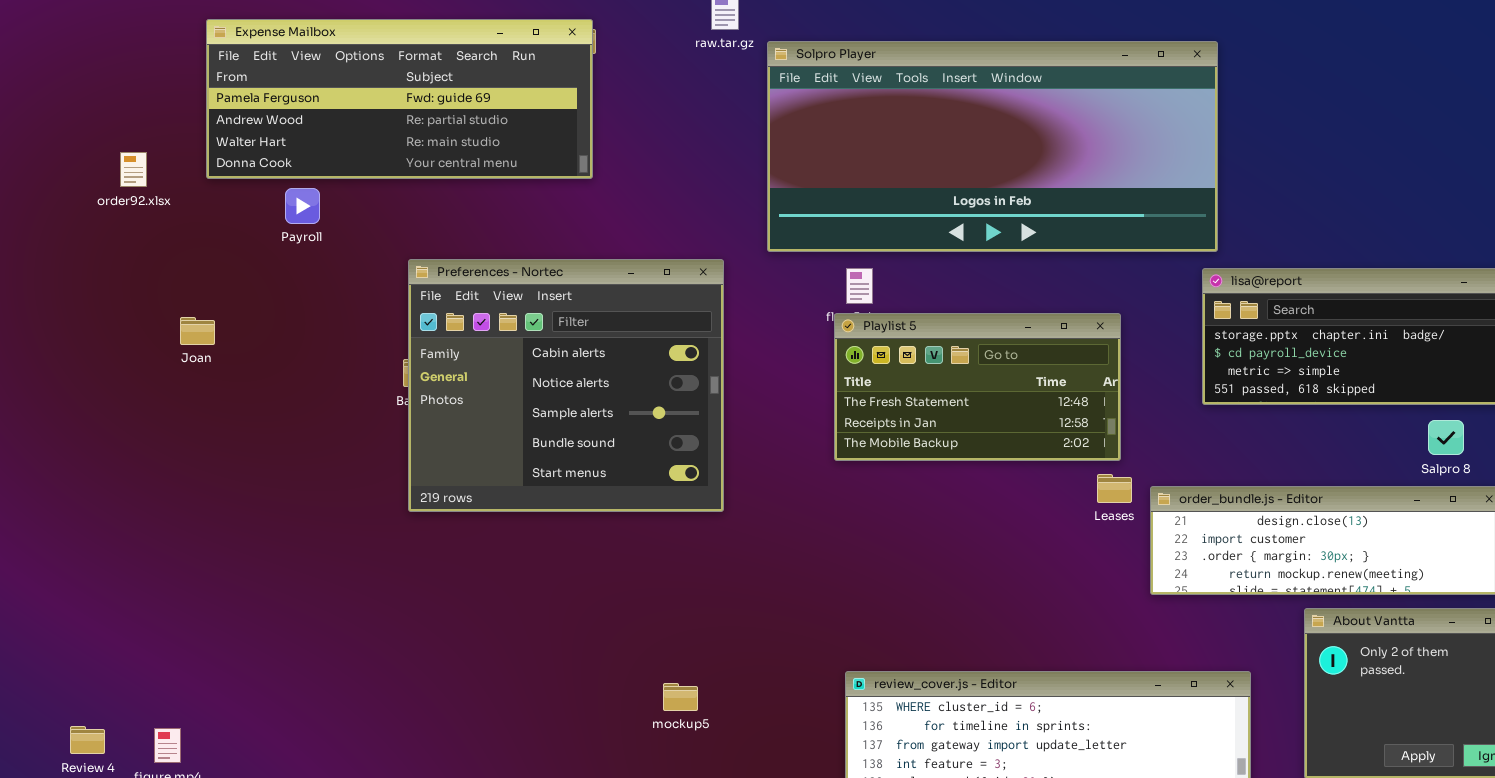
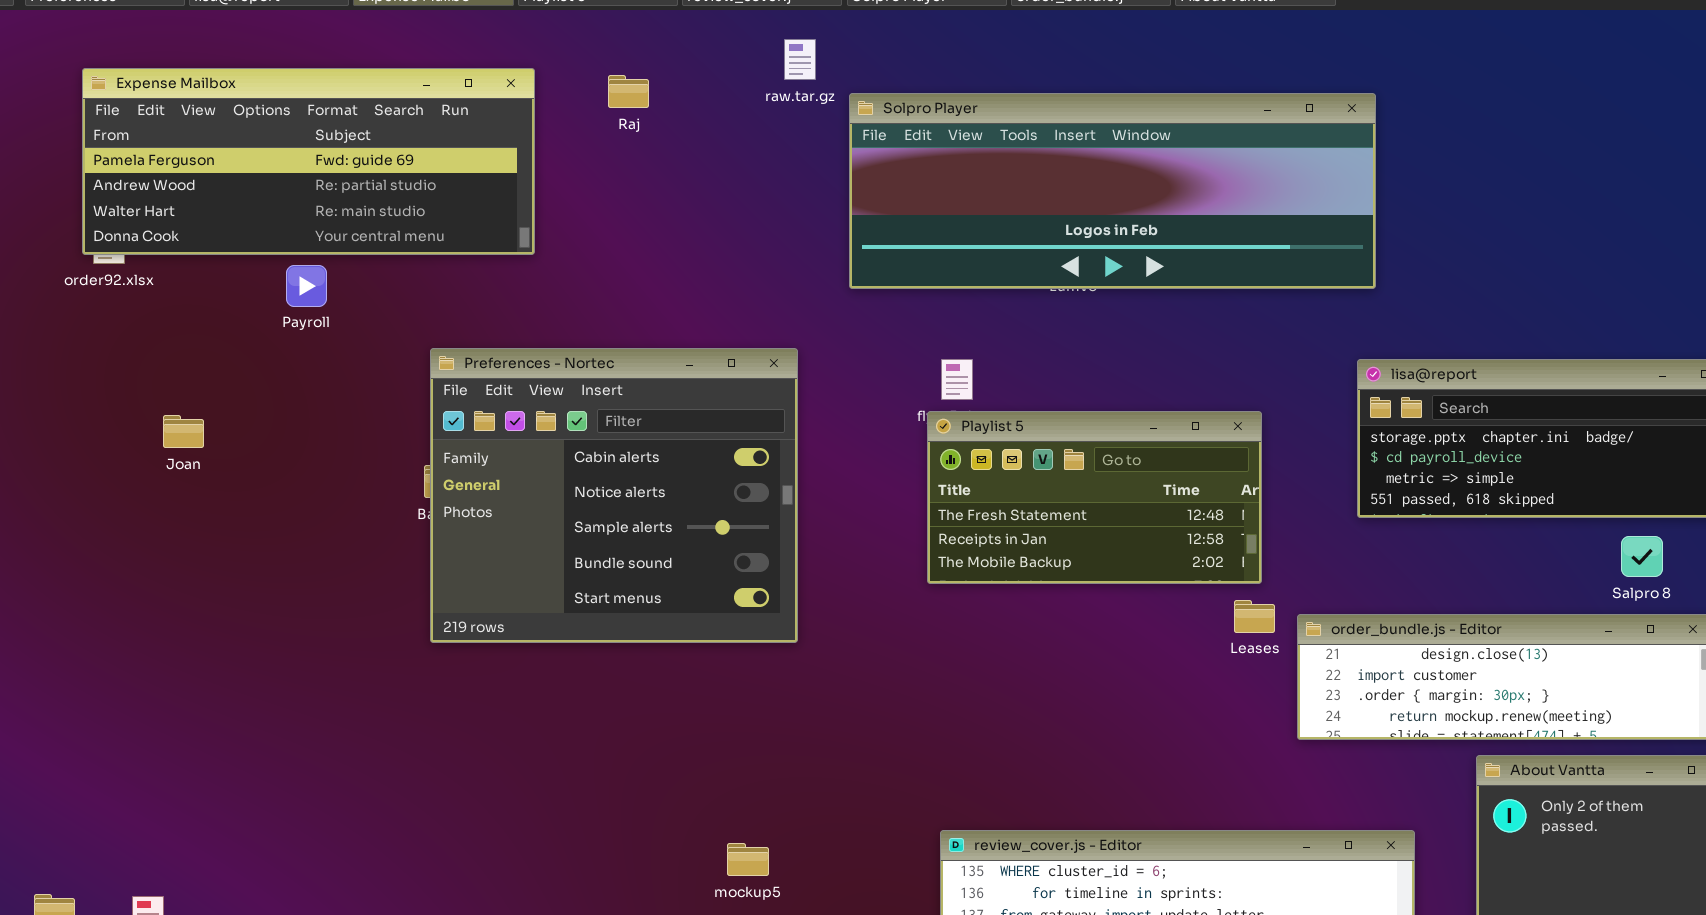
Expense Mailbox: [206,19,593,179] -> [82,68,535,255], moved
Solpro Player: [767,41,1218,252] -> [849,93,1376,289], resized

